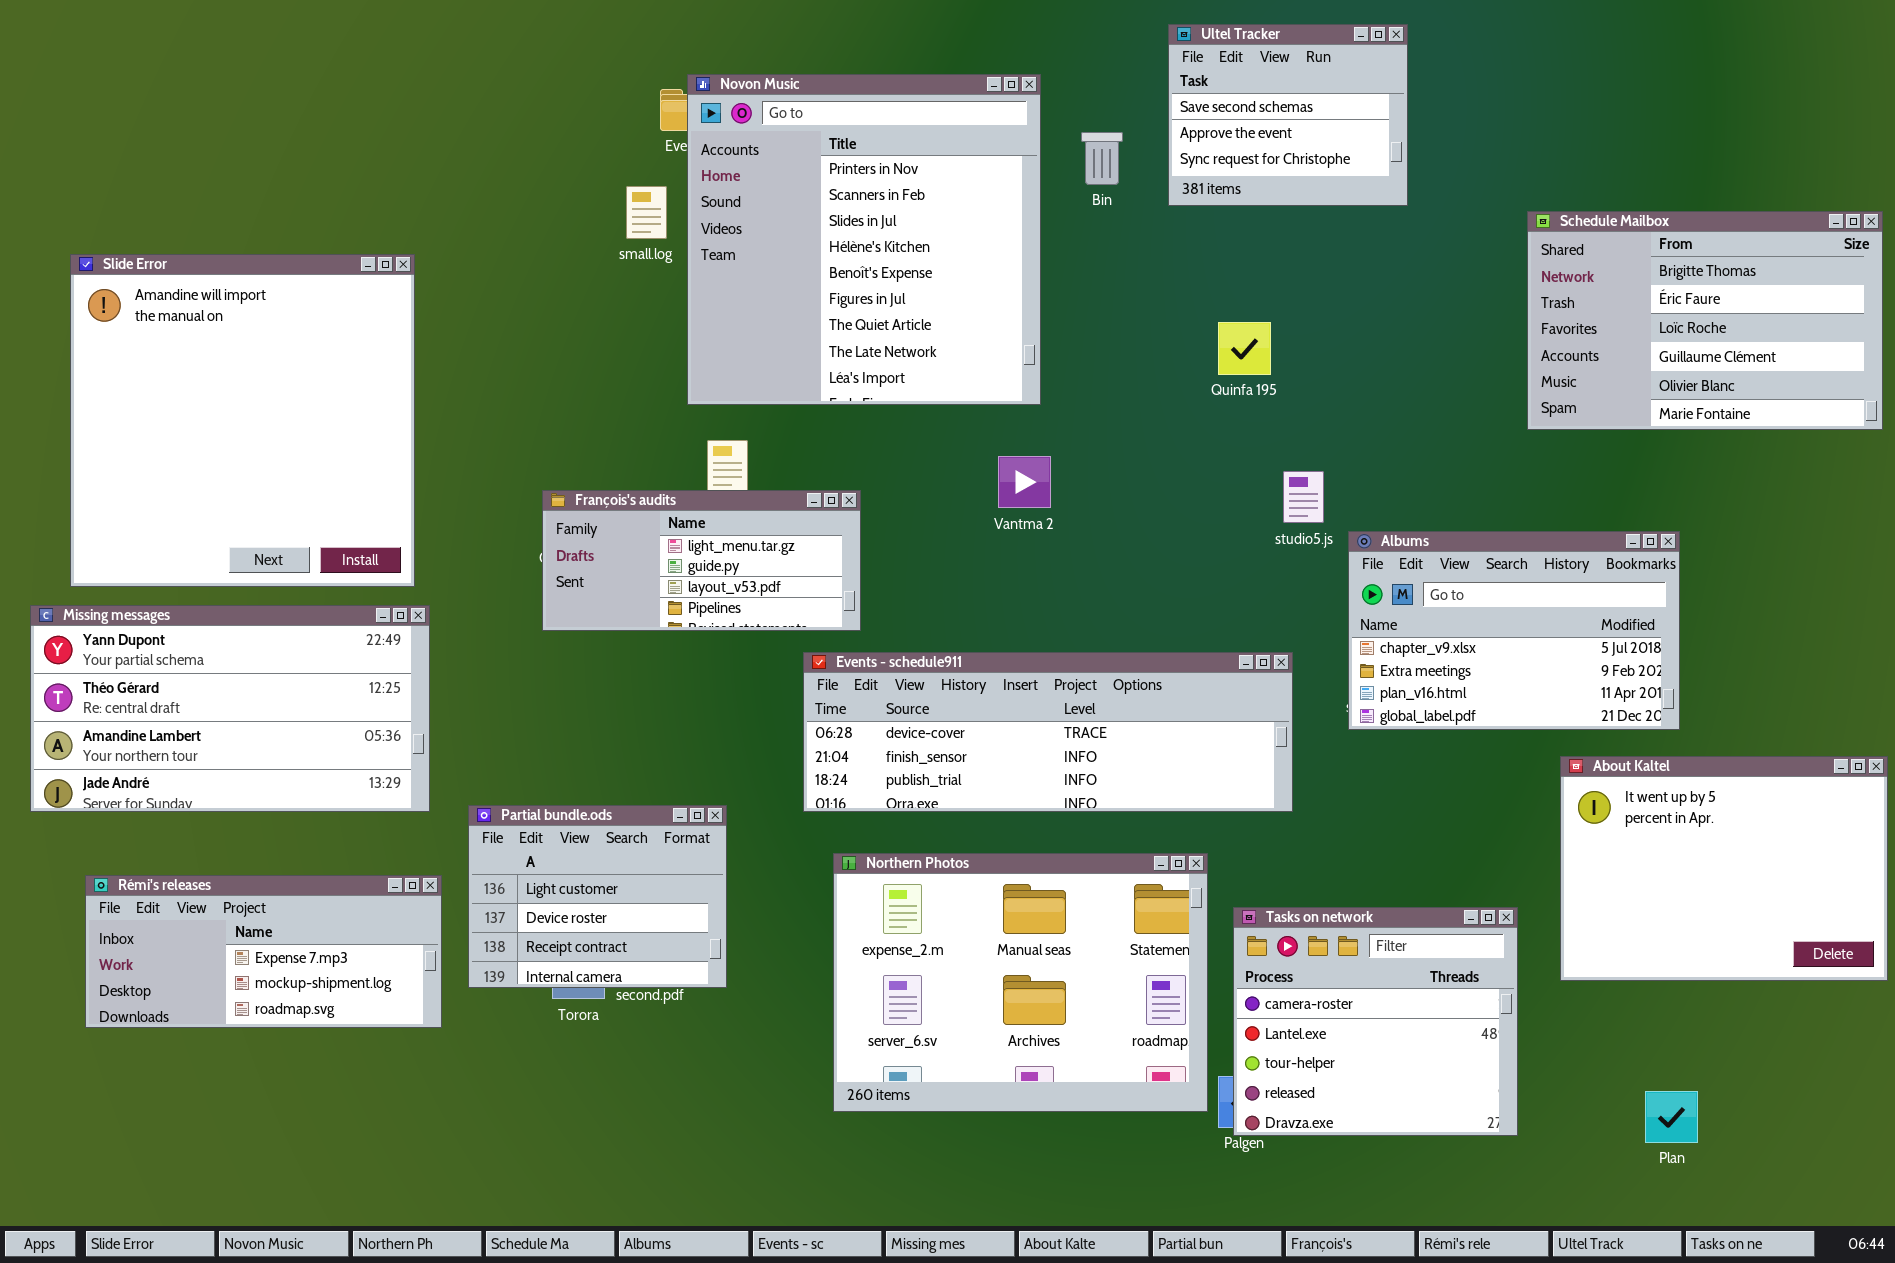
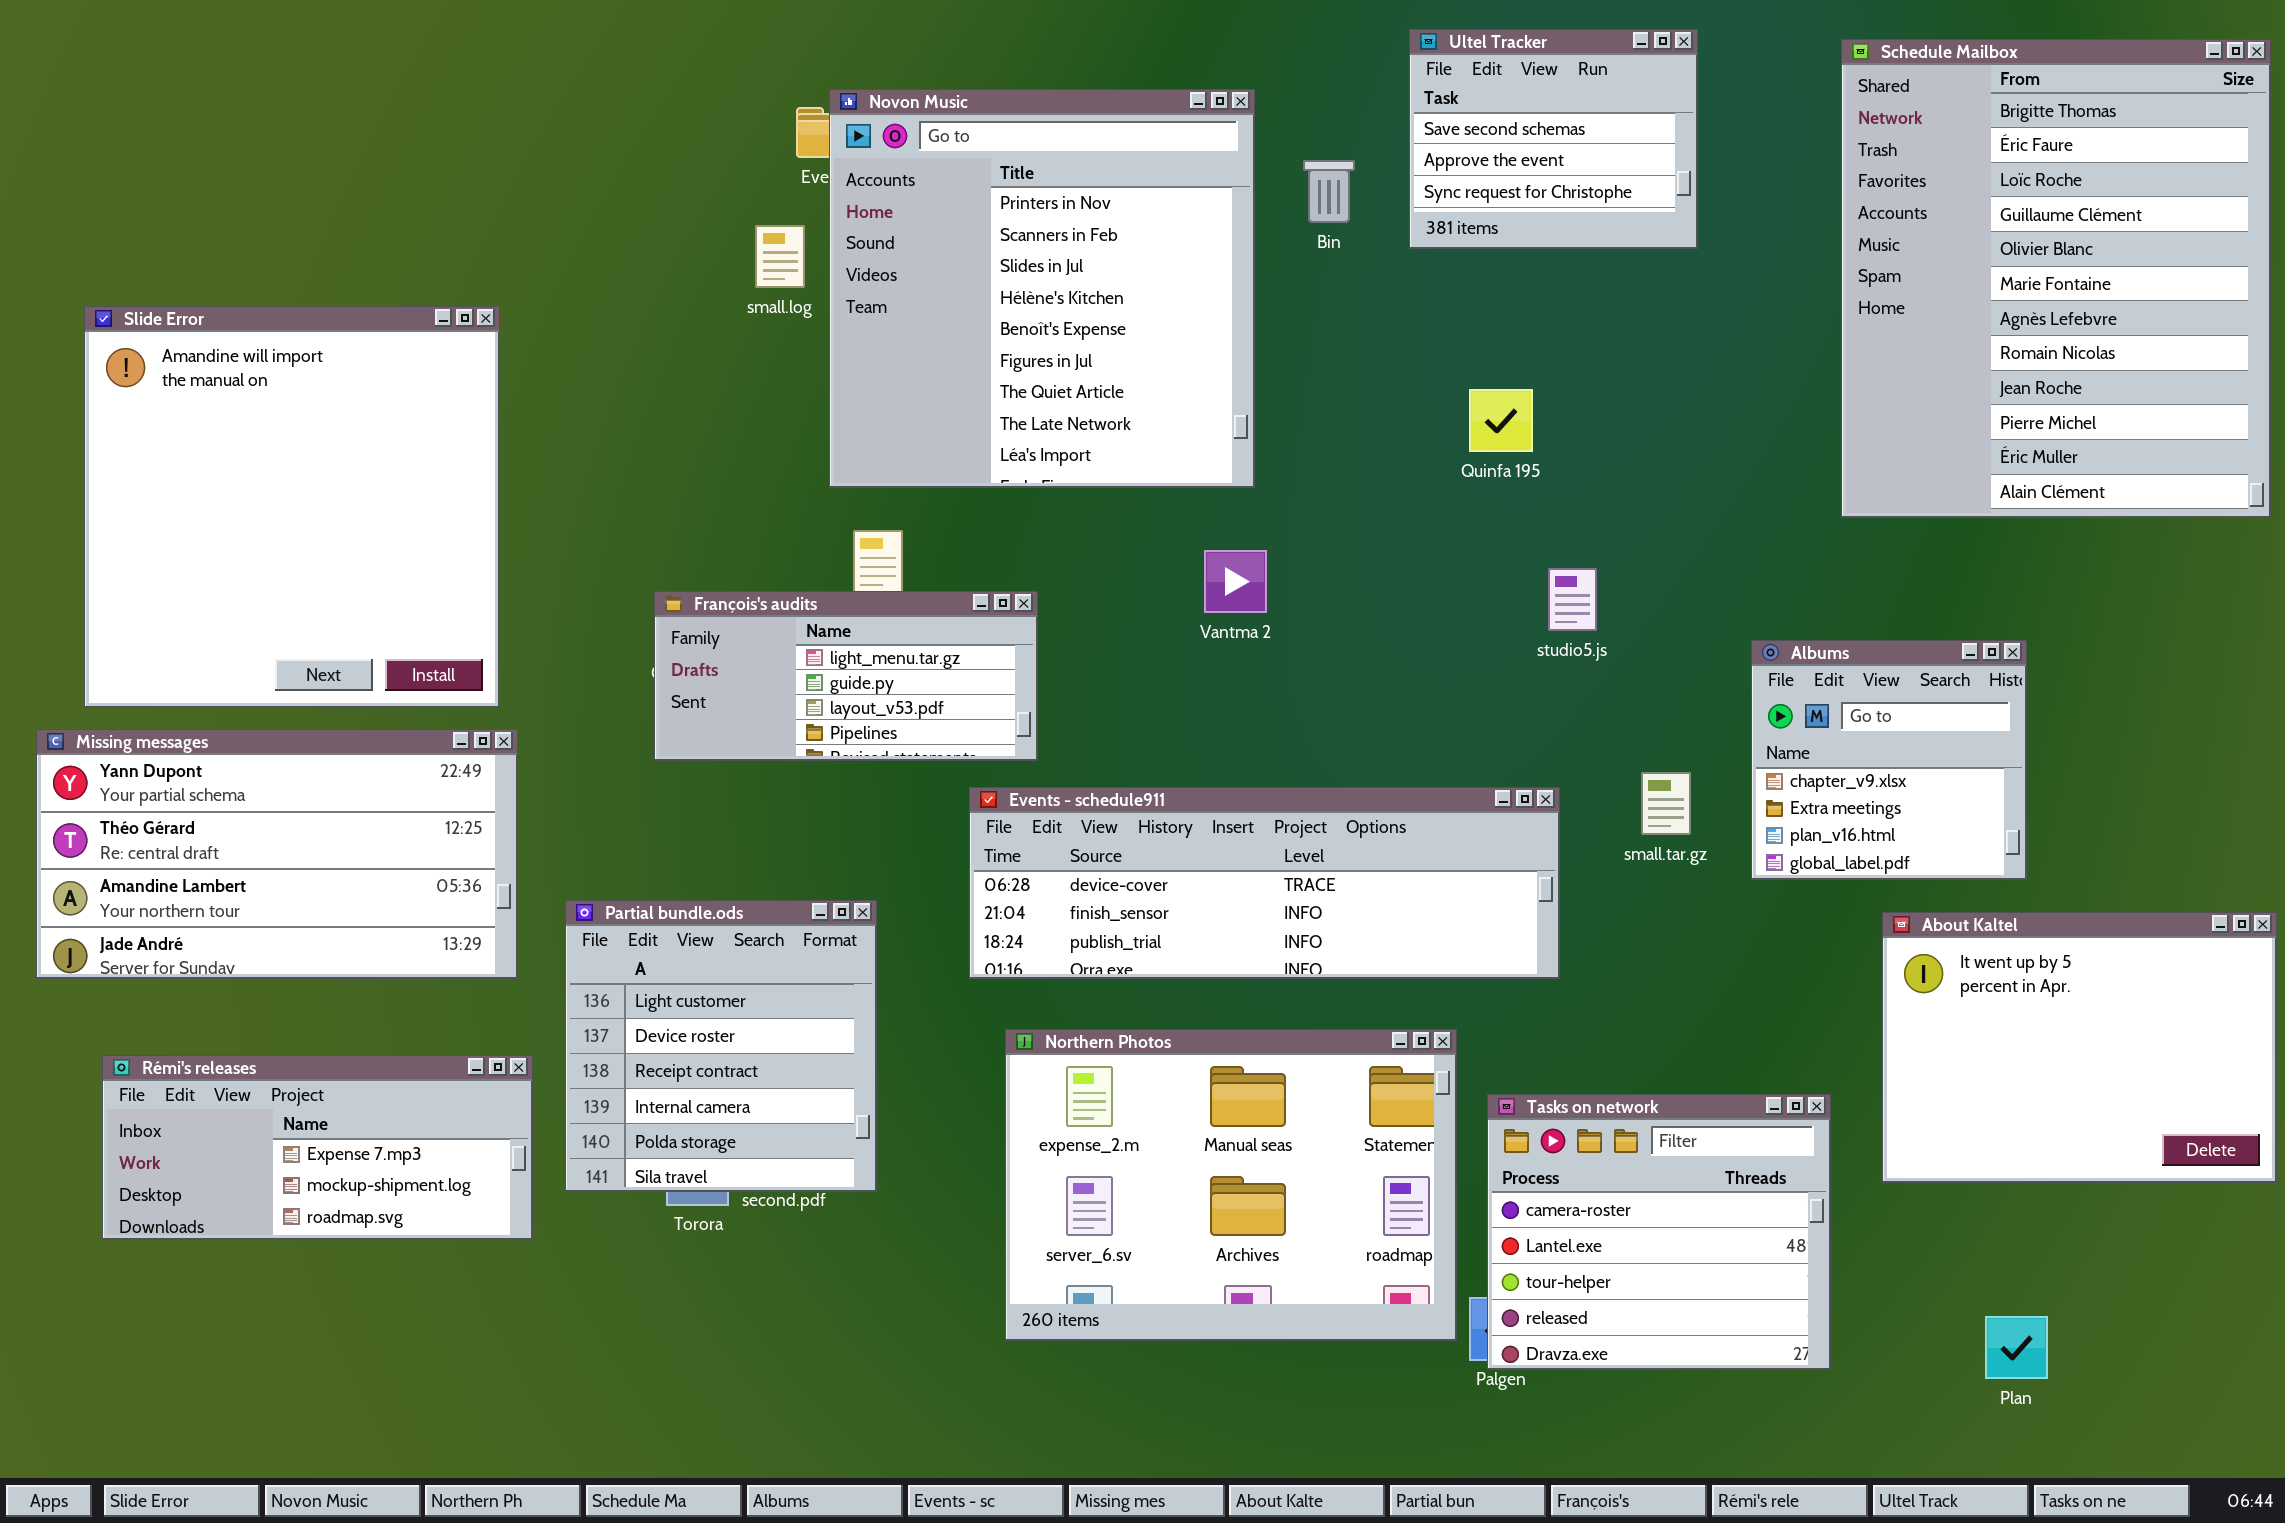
Schedule Mailbox: [1527,211,1883,430] -> [1841,39,2271,518], resized
Albums: [1348,531,1680,730] -> [1751,640,2027,880], resized
Partial bundle.ods: [468,805,727,988] -> [565,900,877,1192], resized

